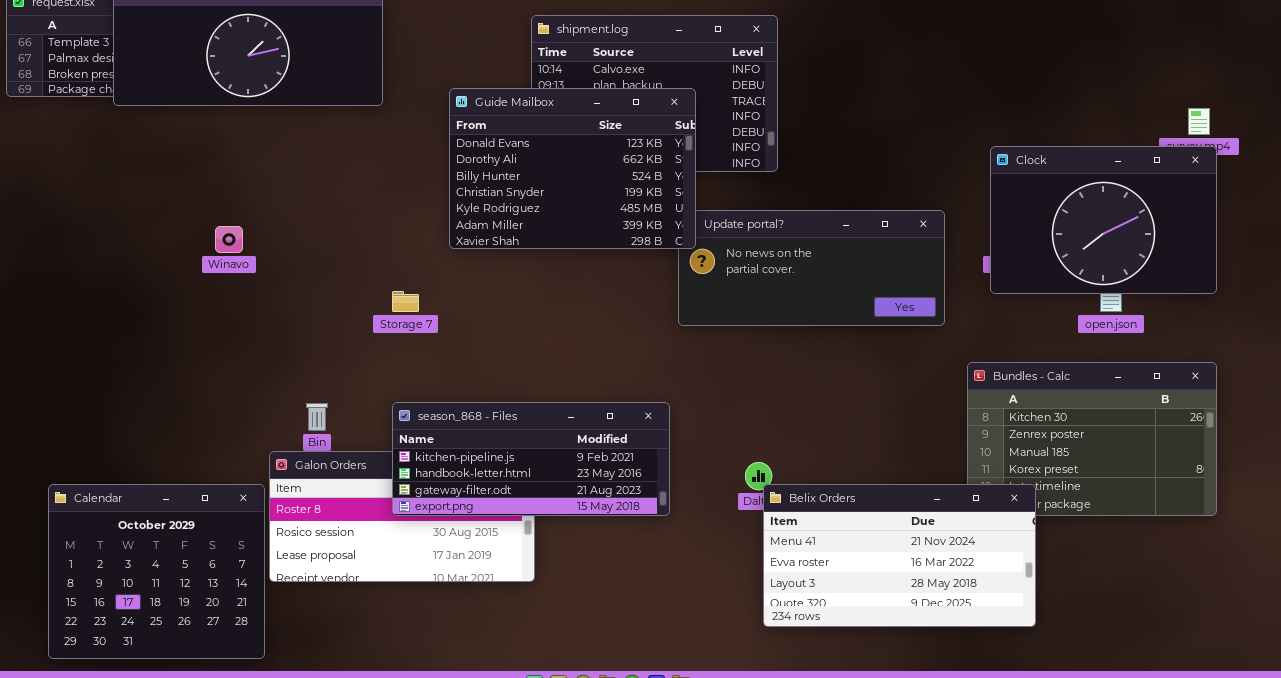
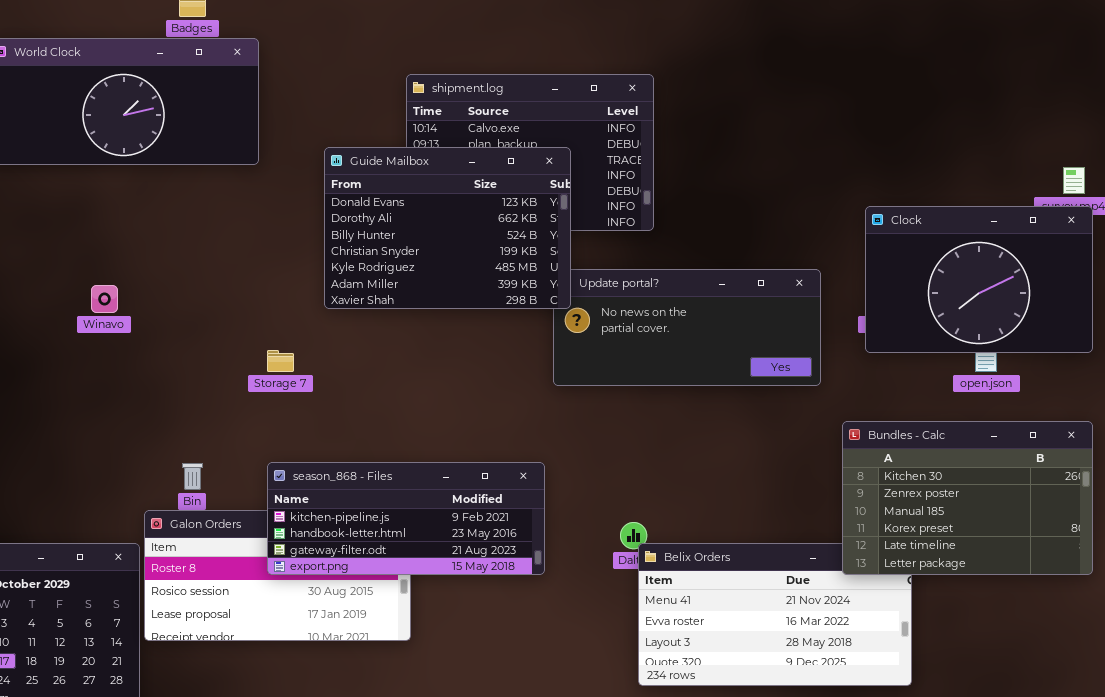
Bundles - Calc: [967,362,1217,516] -> [842,421,1093,575], raised

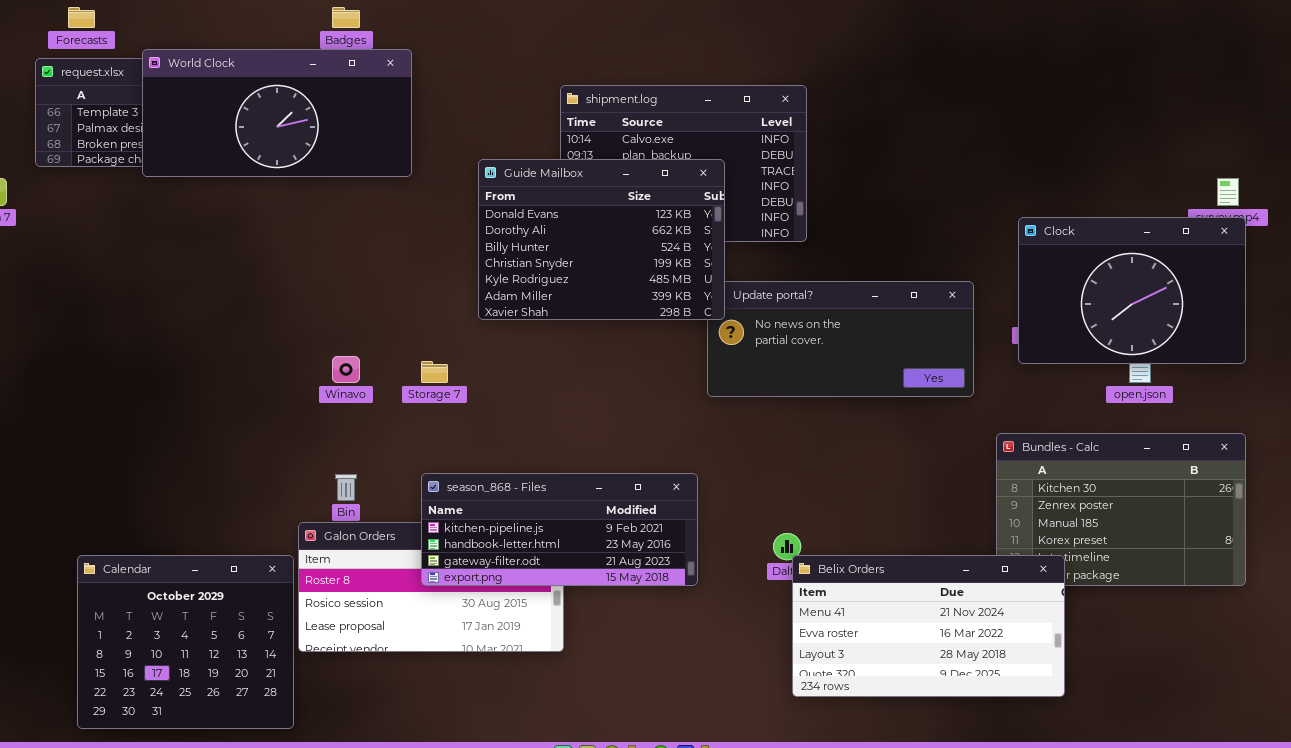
Winavo: [91,285,118,313] -> [332,356,360,383], moved
Belix Orders: [638,543,912,686] -> [792,555,1065,697], raised

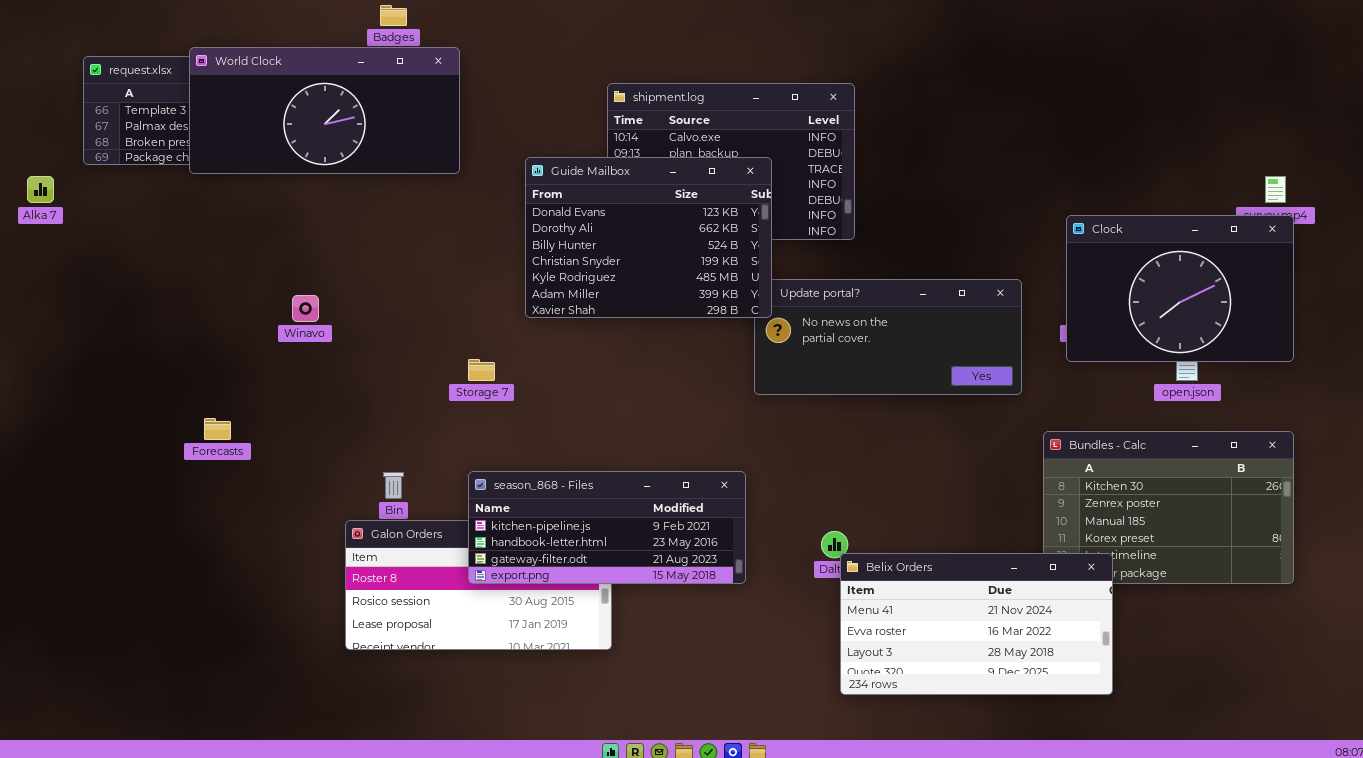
Forecasts: [68,7,95,28] -> [204,418,231,440], moved
Winavo: [332,356,360,383] -> [292,295,319,322], moved
Calendar: [77,555,294,729] -> none, closed

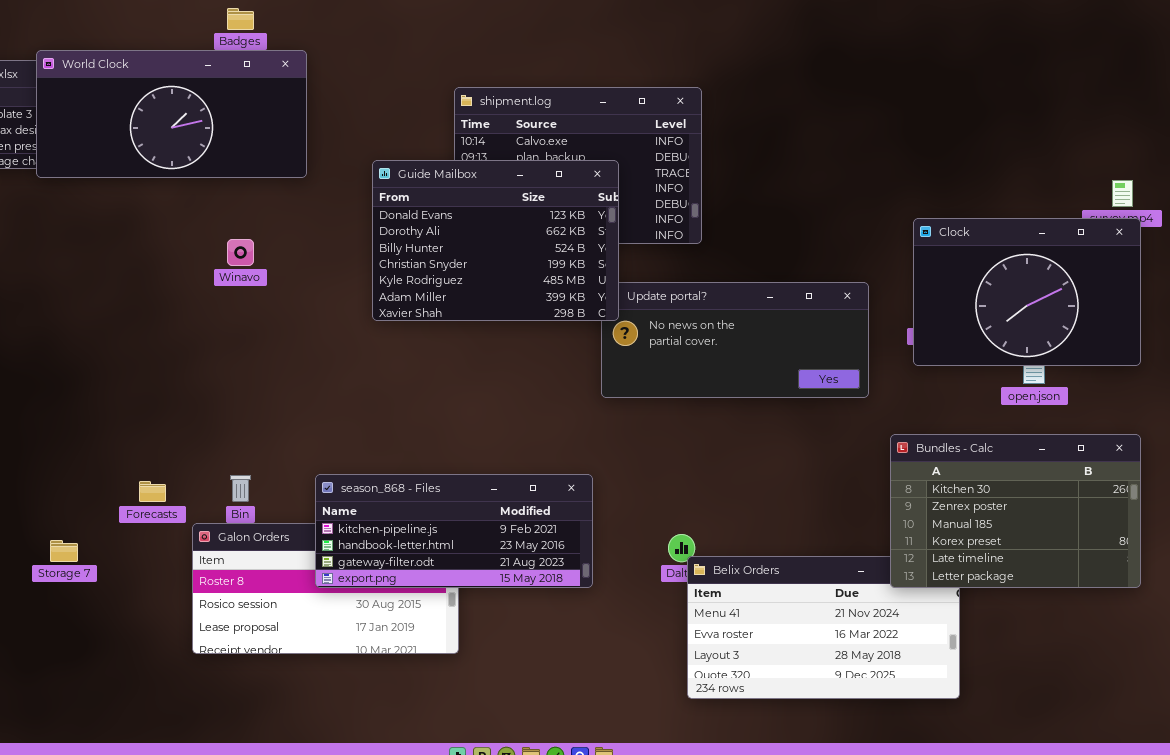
Winavo: [292,295,319,322] -> [227,239,254,266], moved
Storage 7: [468,359,495,381] -> [50,540,78,562], moved
Forecasts: [204,418,231,440] -> [139,481,166,502], moved
Bundles - Calc: [1043,431,1294,584] -> [890,434,1141,588], raised

